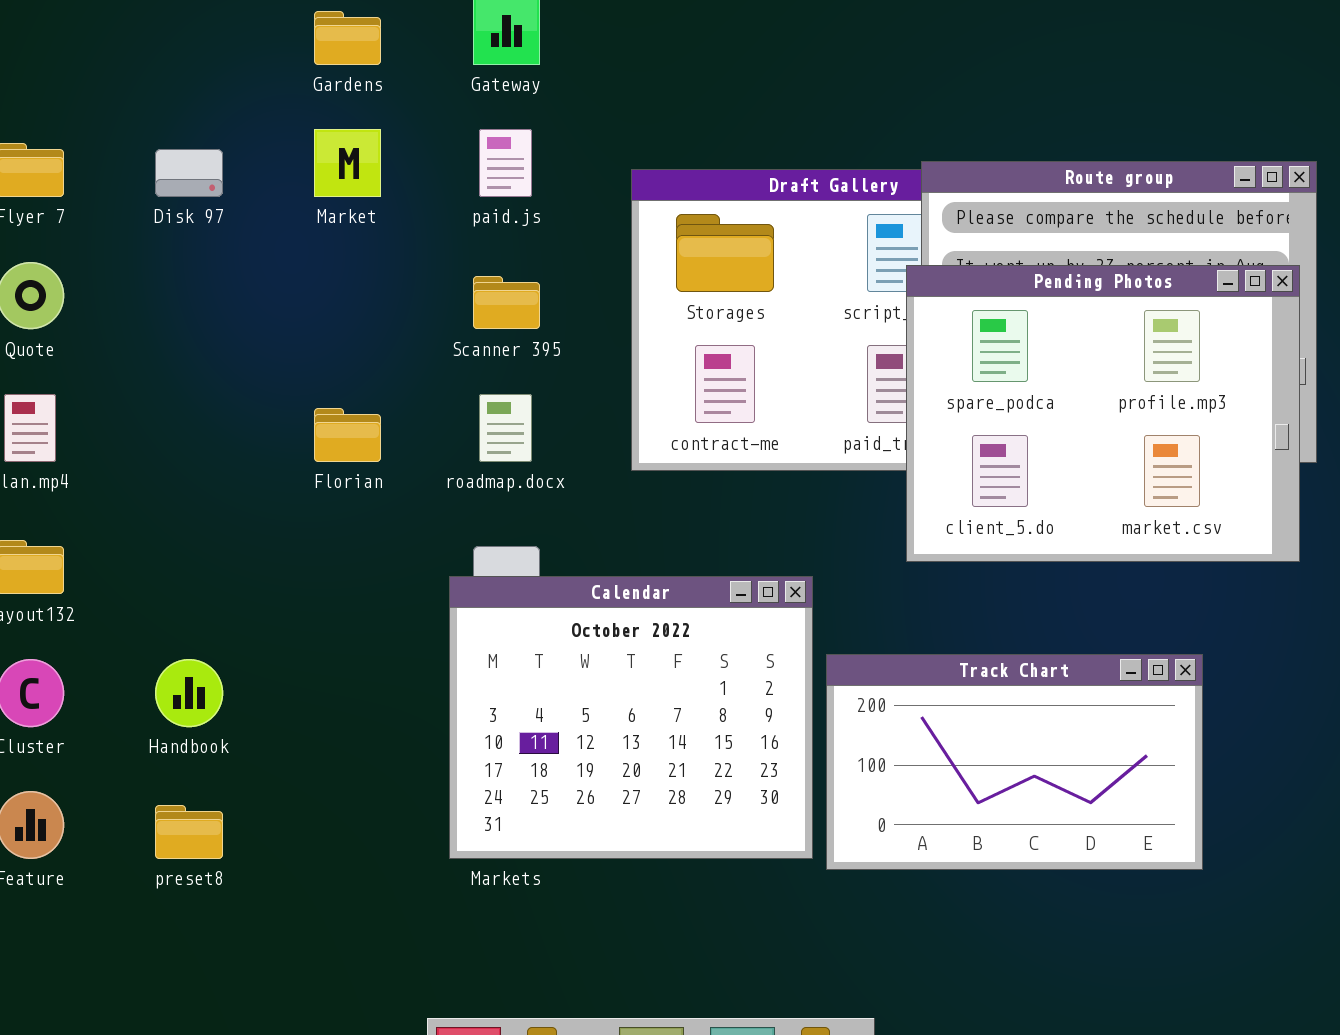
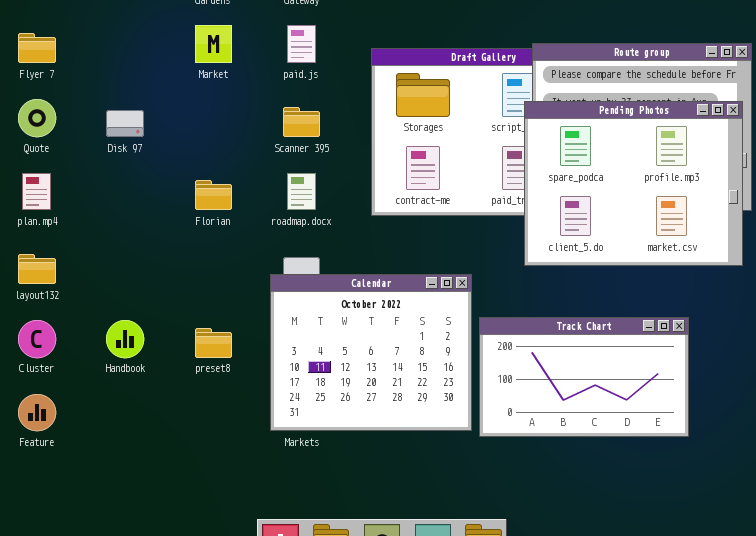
Disk 97: [155,149,223,197] -> [106,110,144,137], moved
preset8: [155,805,223,859] -> [195,328,232,358], moved

